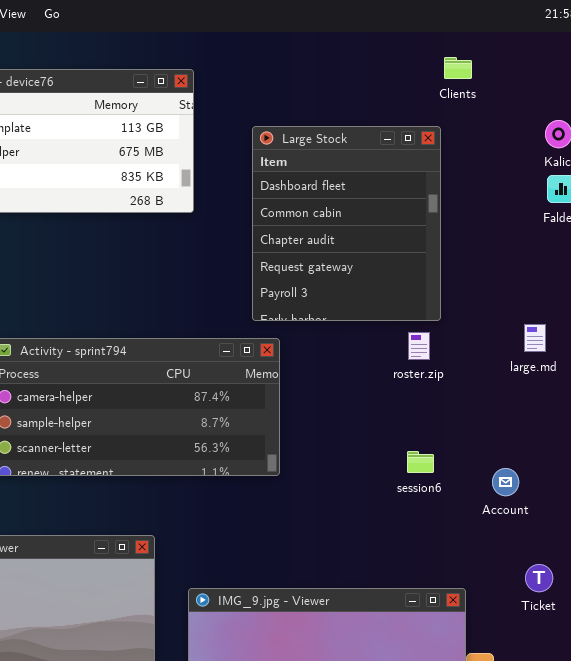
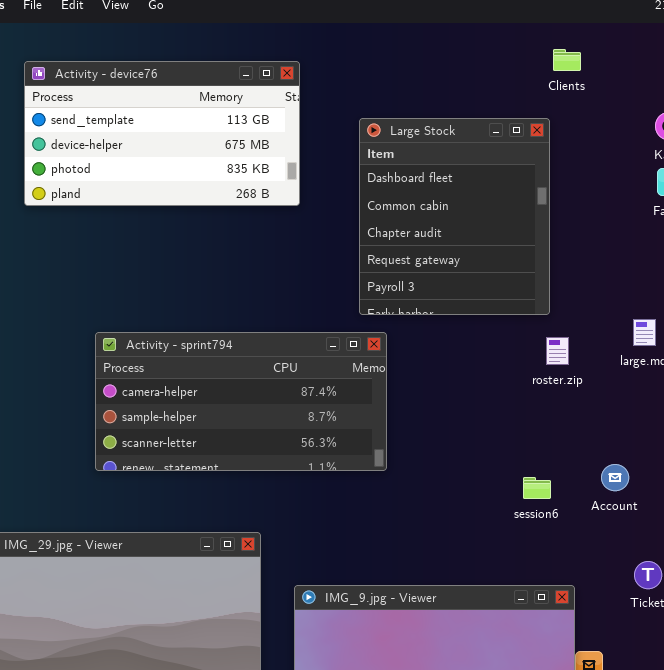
roster.zip: [408,332,430,360] -> [546,337,569,365], moved
session6: [407,451,434,473] -> [523,477,551,499], moved

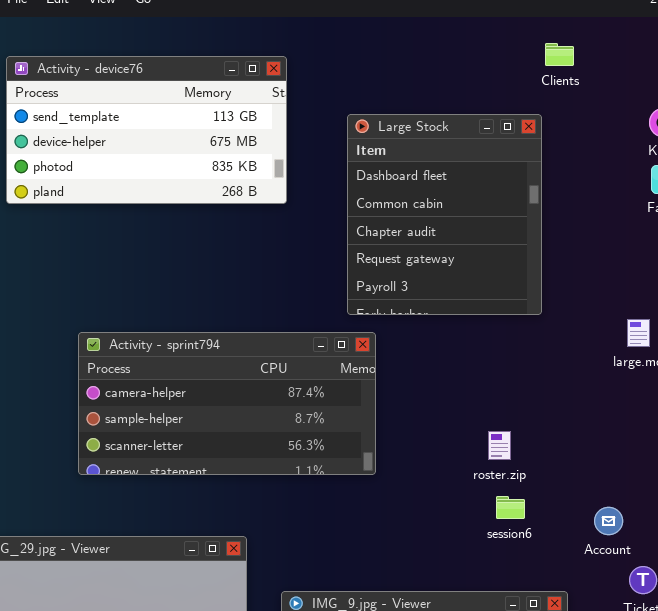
roster.zip: [546,337,569,365] -> [488,431,511,460], moved
Account: [601,464,629,491] -> [594,507,623,535], moved
session6: [523,477,551,499] -> [496,496,525,519], moved

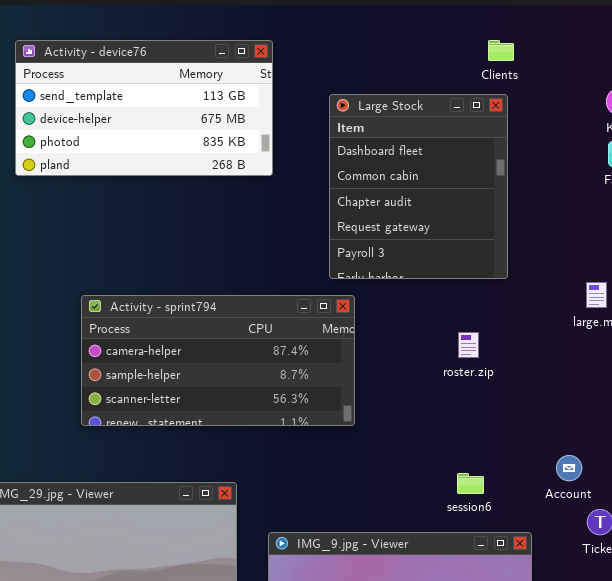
Clients: [545,43,574,66] -> [488,40,514,61], moved
roster.zip: [488,431,511,460] -> [458,332,479,358], moved
session6: [496,496,525,519] -> [457,473,484,494], moved

